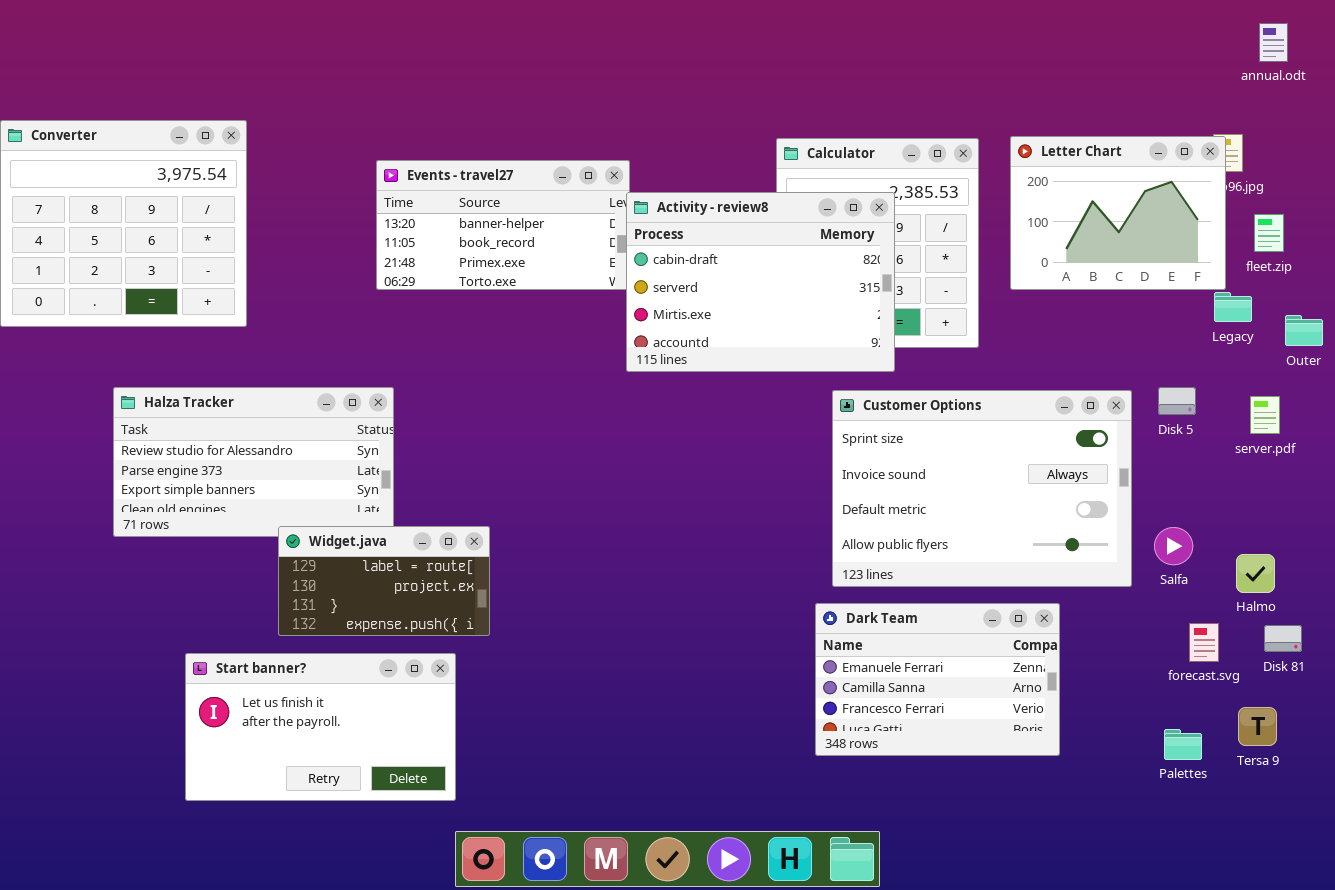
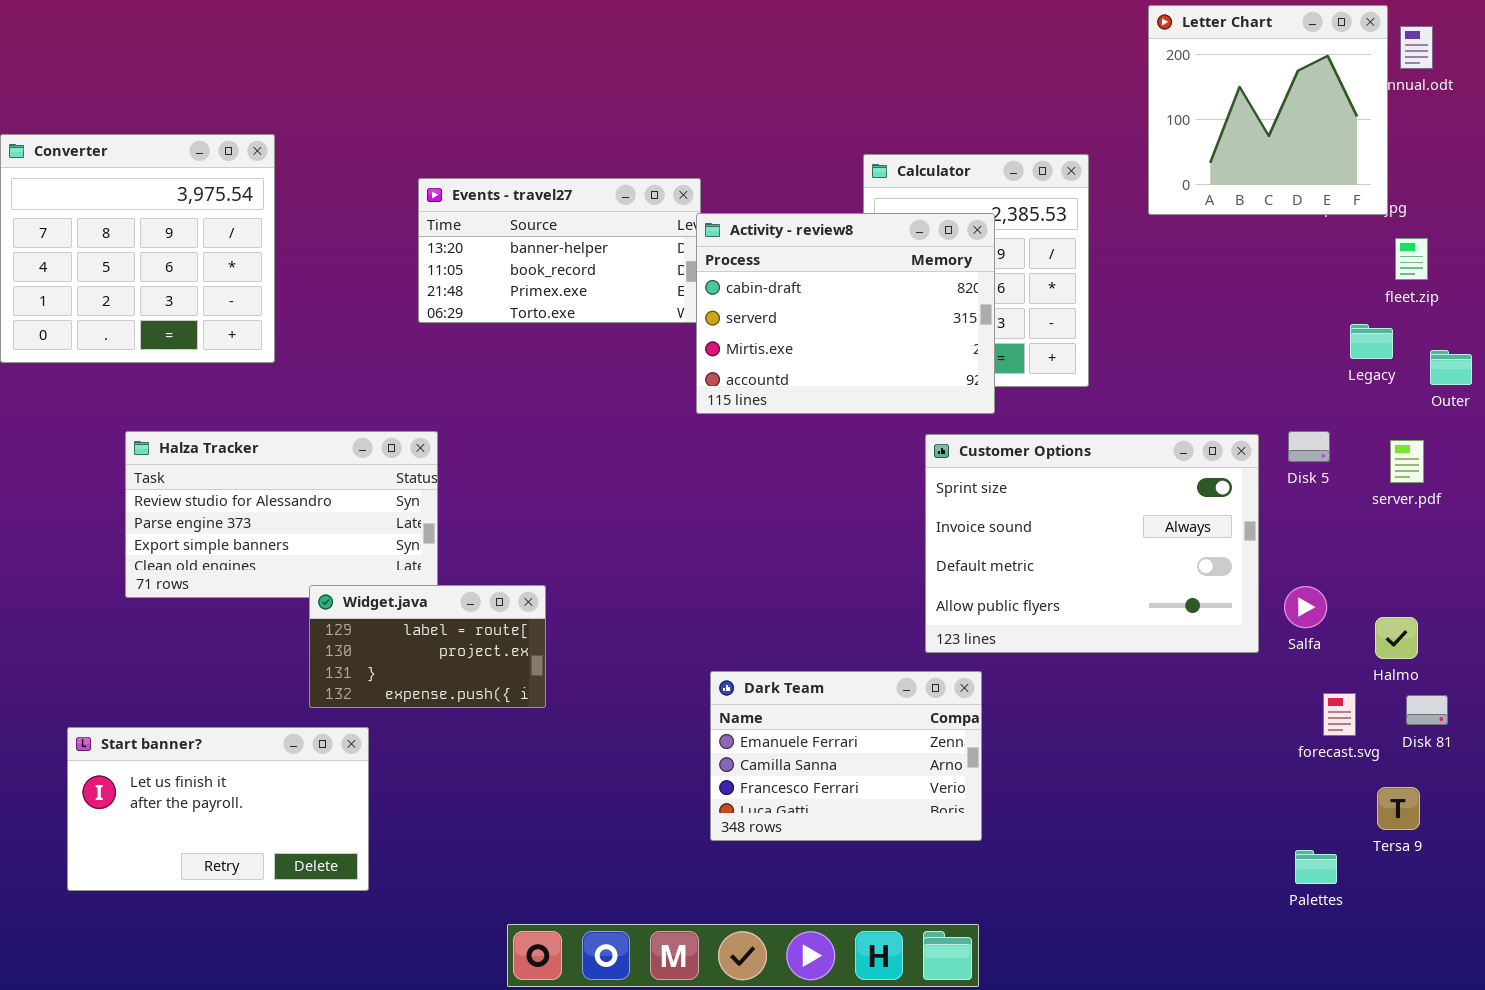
Letter Chart: [1010,136,1226,290] -> [1148,5,1388,215], moved, resized
Dark Team: [815,603,1060,756] -> [710,671,982,841], moved
Start banner?: [185,653,456,801] -> [67,727,369,891], moved
Palettes: [1164,729,1202,760] -> [1295,850,1337,884], moved

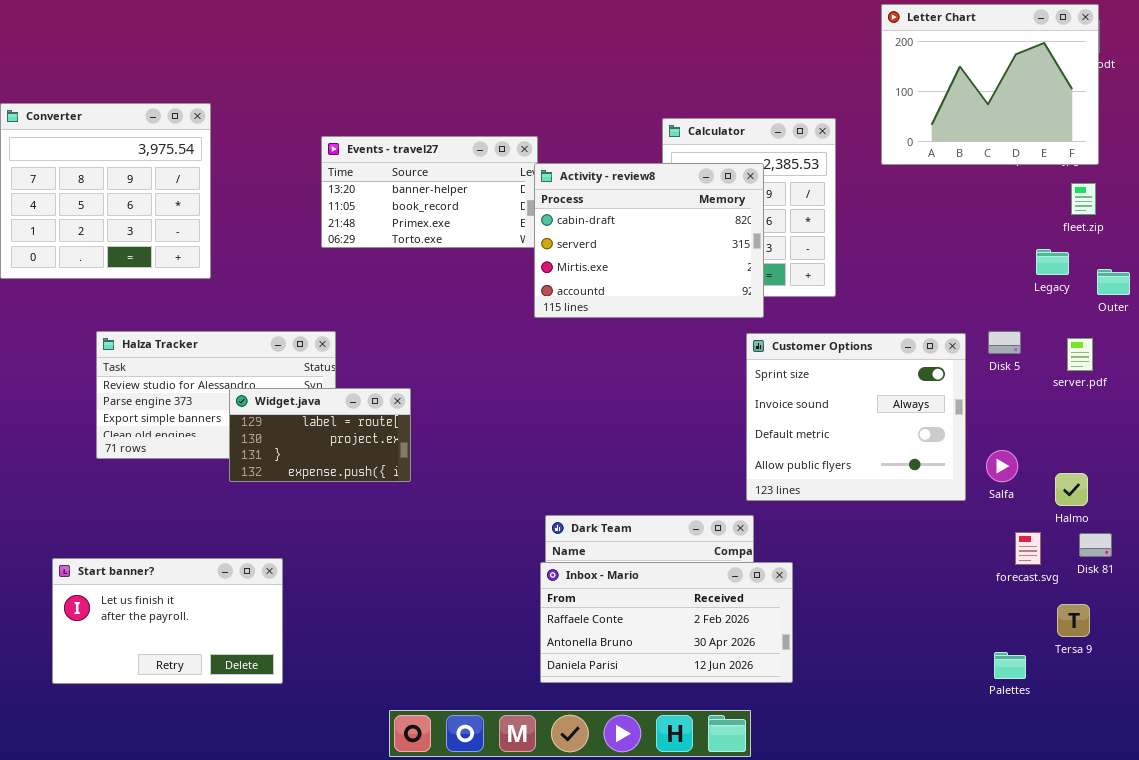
Letter Chart: [1148,5,1388,215] -> [881,4,1099,165], resized
Customer Options: [925,434,1259,653] -> [746,333,966,501], resized
Widget.java: [309,585,546,708] -> [229,388,411,482], moved
Inbox - Mario: none -> [540,562,793,683], opened

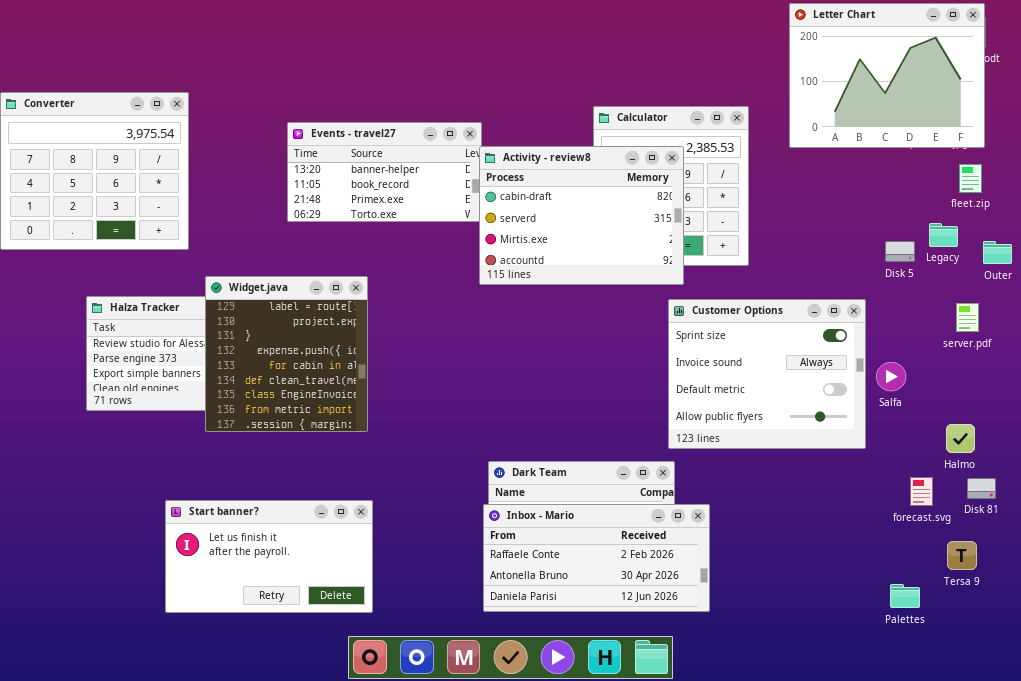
Disk 5: [988,331,1021,354] -> [885,241,915,262], moved
Widget.java: [229,388,411,482] -> [205,276,368,432], resized
Salfa: [986,450,1018,482] -> [876,362,906,391], moved
Start banner?: [52,558,283,684] -> [165,500,373,613], moved

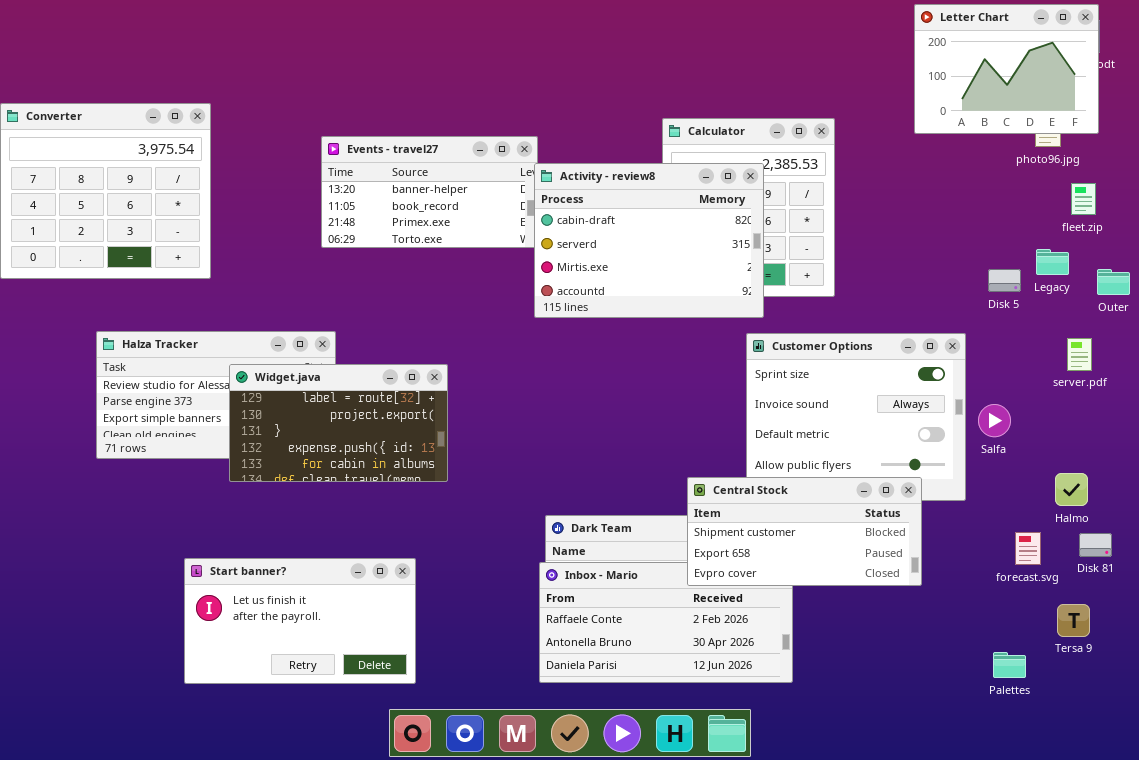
Letter Chart: [789,3,985,148] -> [914,4,1099,134], resized
Widget.java: [205,276,368,432] -> [229,364,448,482], resized
Central Stock: none -> [687,477,922,586], opened

